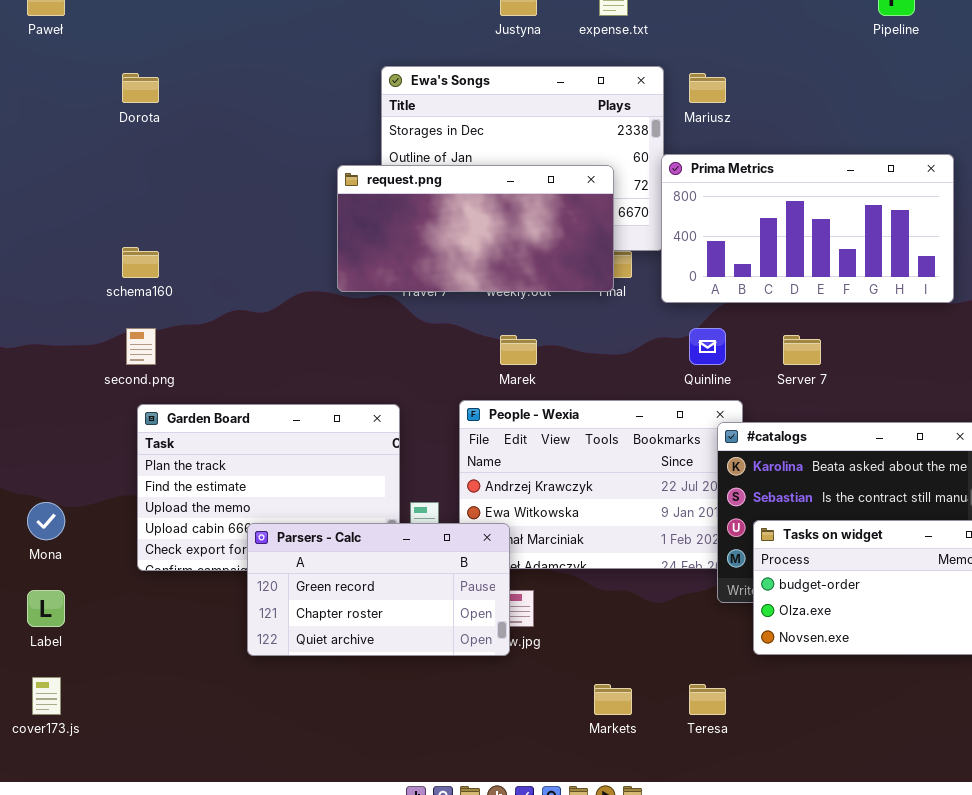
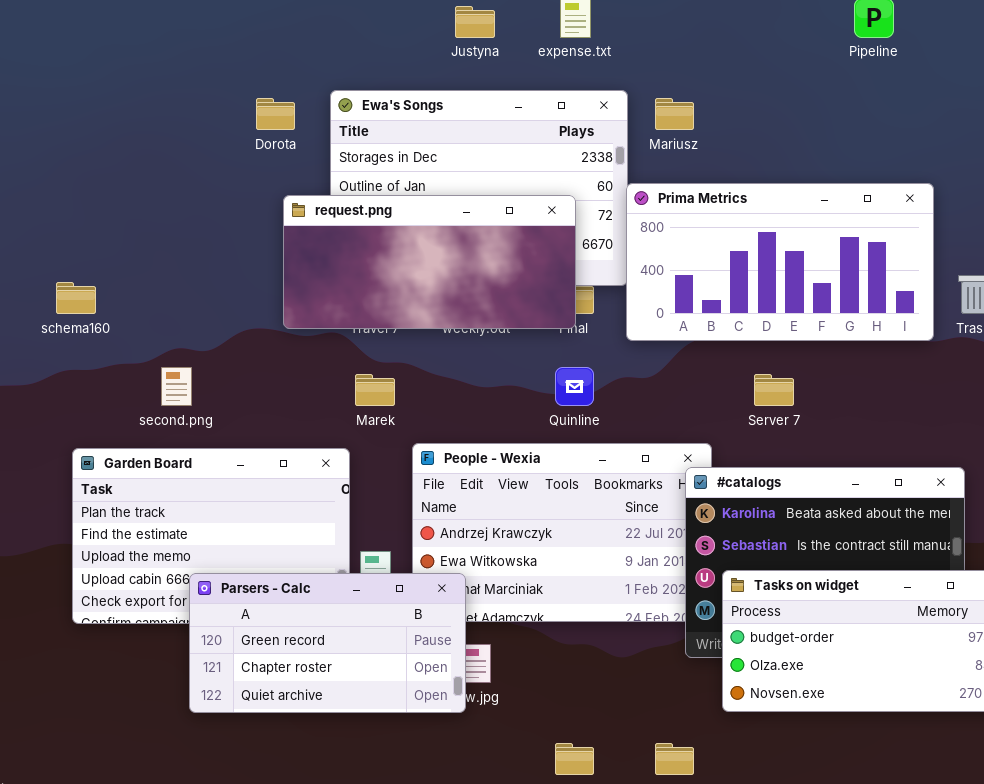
Dorota: [122,73,159,103] -> [256,98,295,130], moved
second.png: [126,328,156,365] -> [161,367,192,406], moved
Quinline: [689,328,726,365] -> [555,367,594,406], moved
Marek: [500,335,537,365] -> [355,374,395,406], moved

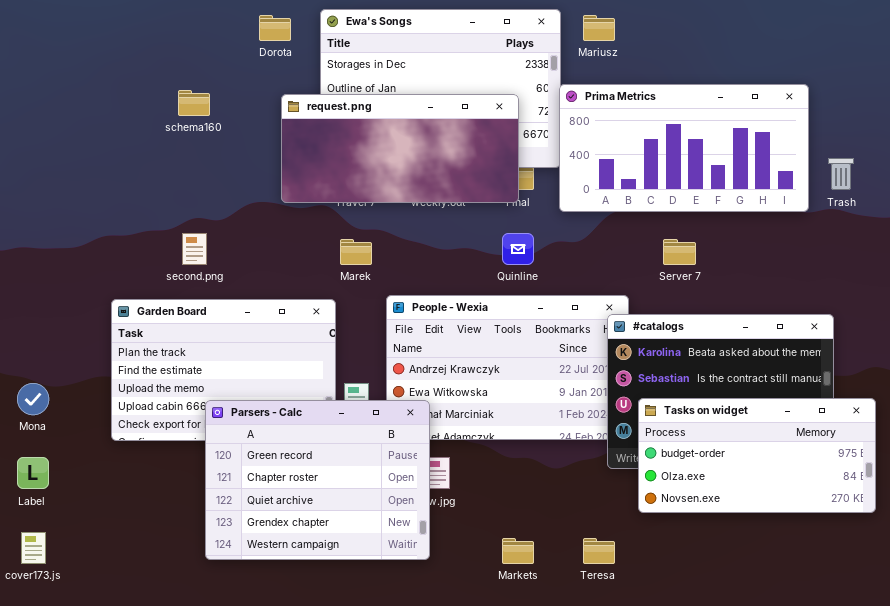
schema160: [56,282,96,314] -> [178,90,210,116], moved
Parsers - Calc: [189,573,466,713] -> [205,400,430,560], resized

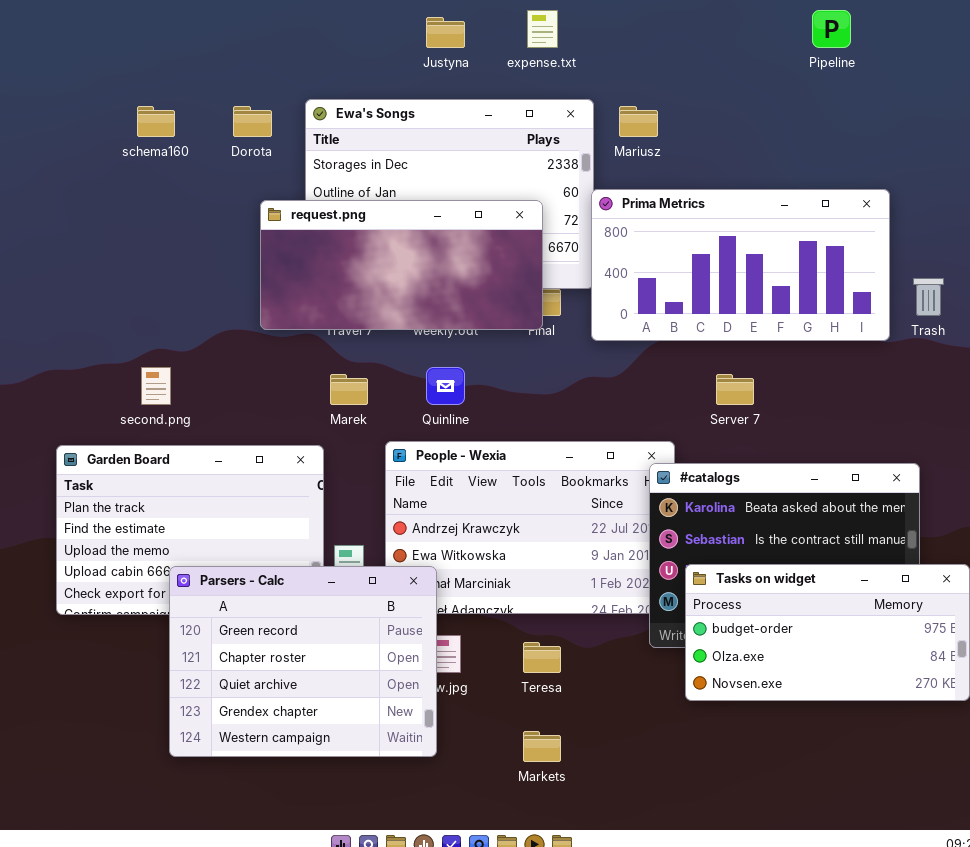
schema160: [178,90,210,116] -> [137,106,175,137], moved
Quinline: [502,233,534,265] -> [426,367,465,405], moved
Teresa: [583,538,615,564] -> [523,642,561,673], moved

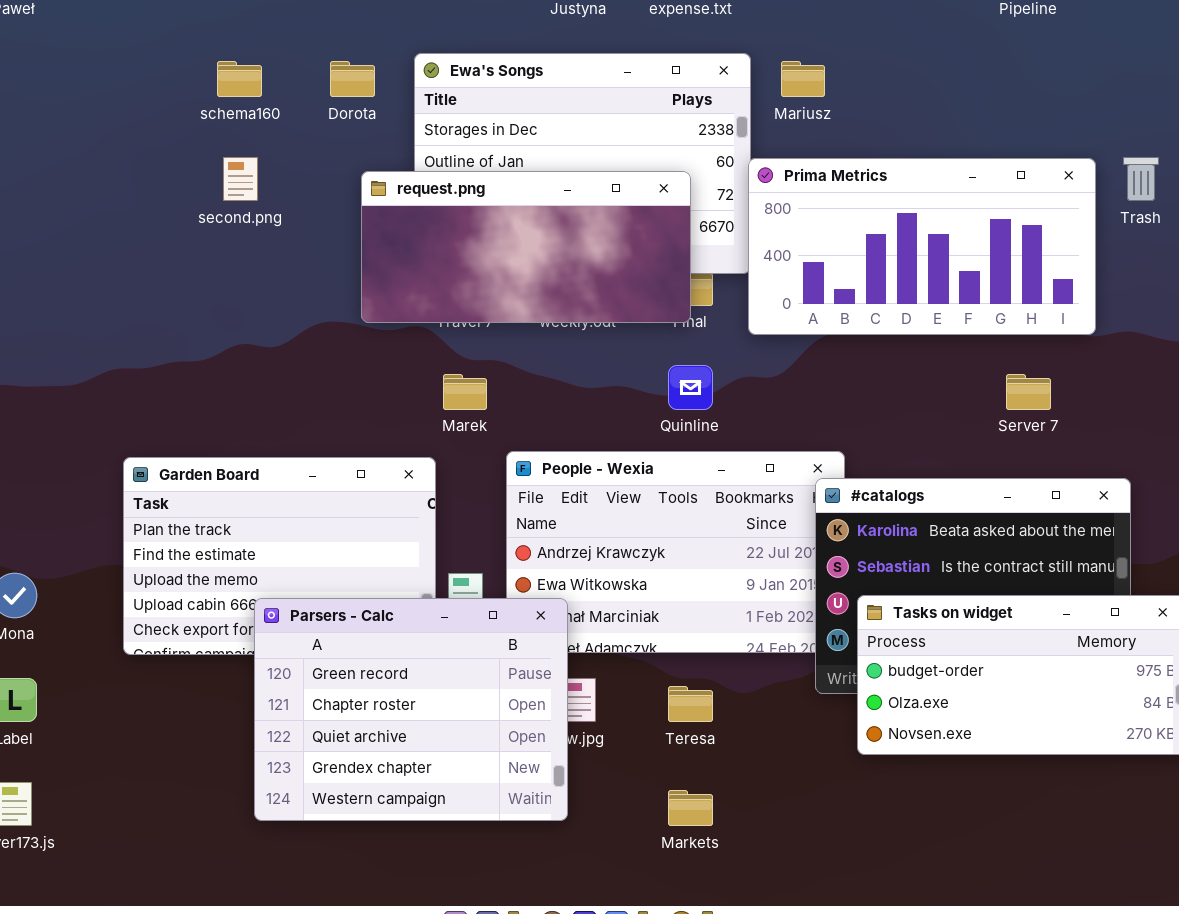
Trash: [913,278,944,316] -> [1123,157,1159,201], moved
second.png: [141,367,171,405] -> [223,157,258,201], moved
Quinline: [426,367,465,405] -> [668,365,713,410], moved
Server 7: [716,374,754,405] -> [1006,374,1051,410], moved

